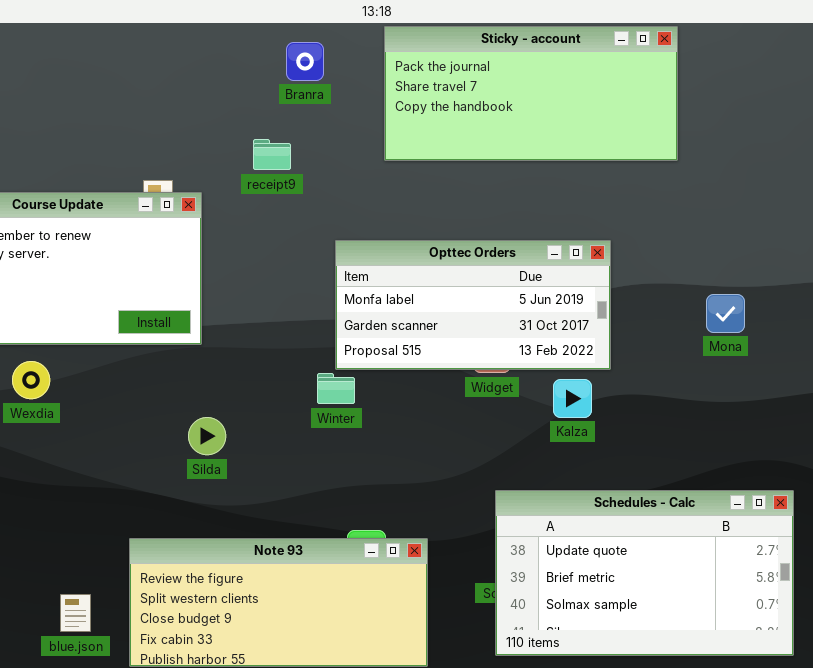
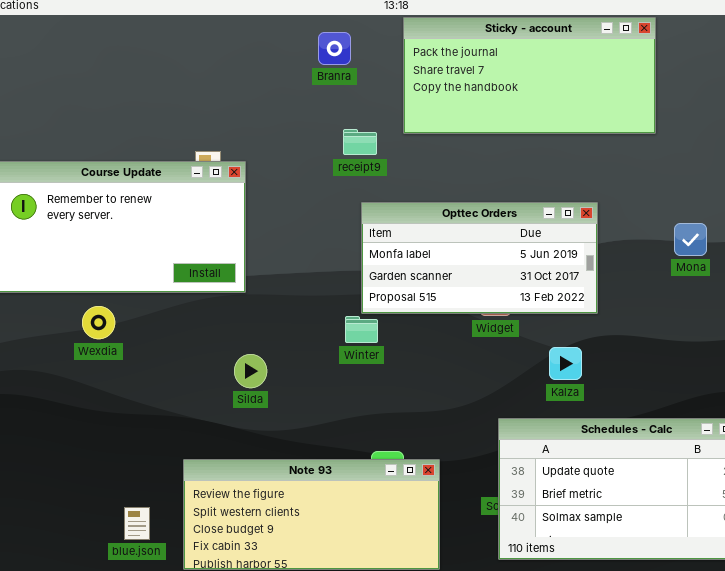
receipt9: [253,139,291,170] -> [343,129,377,155], moved
Mona: [706,294,745,333] -> [674,223,707,256], moved
Kalza: [553,379,592,418] -> [549,347,582,380], moved

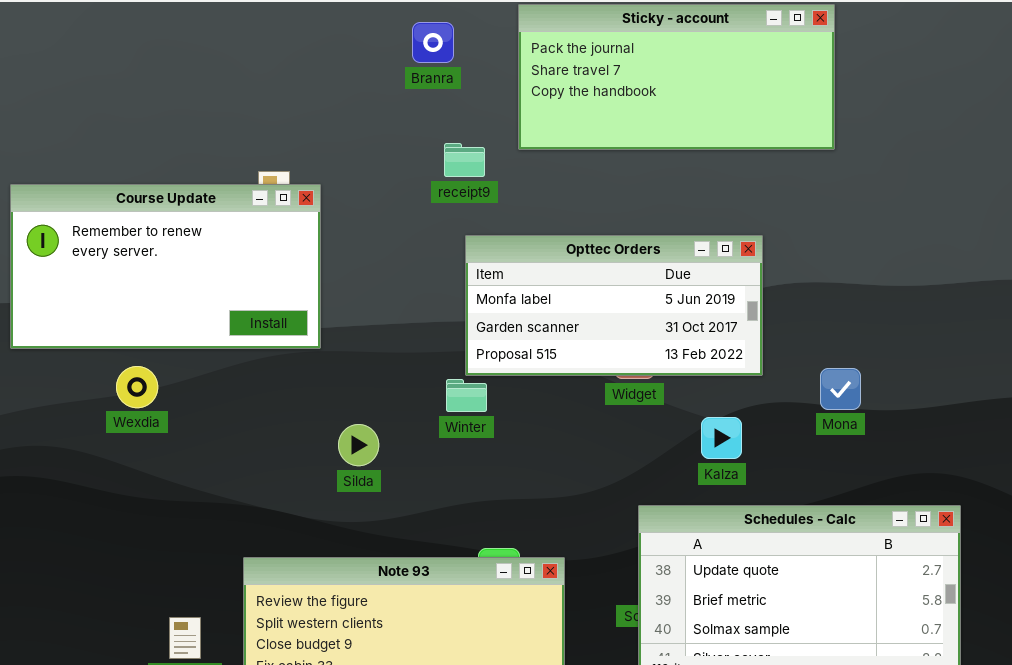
Mona: [674,223,707,256] -> [820,368,861,410], moved
Silda: [234,354,267,388] -> [338,424,379,466], moved

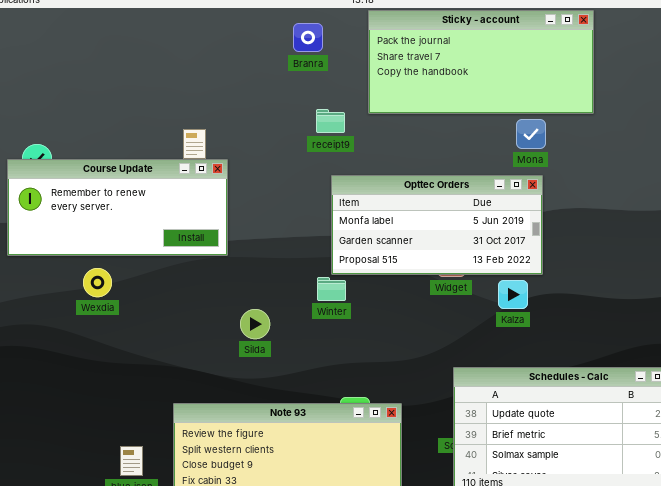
Course Update: [10,184,321,349] -> [7,159,228,256], resized
Mona: [820,368,861,410] -> [516,119,546,149], moved
Kalza: [701,417,742,459] -> [498,280,528,309], moved

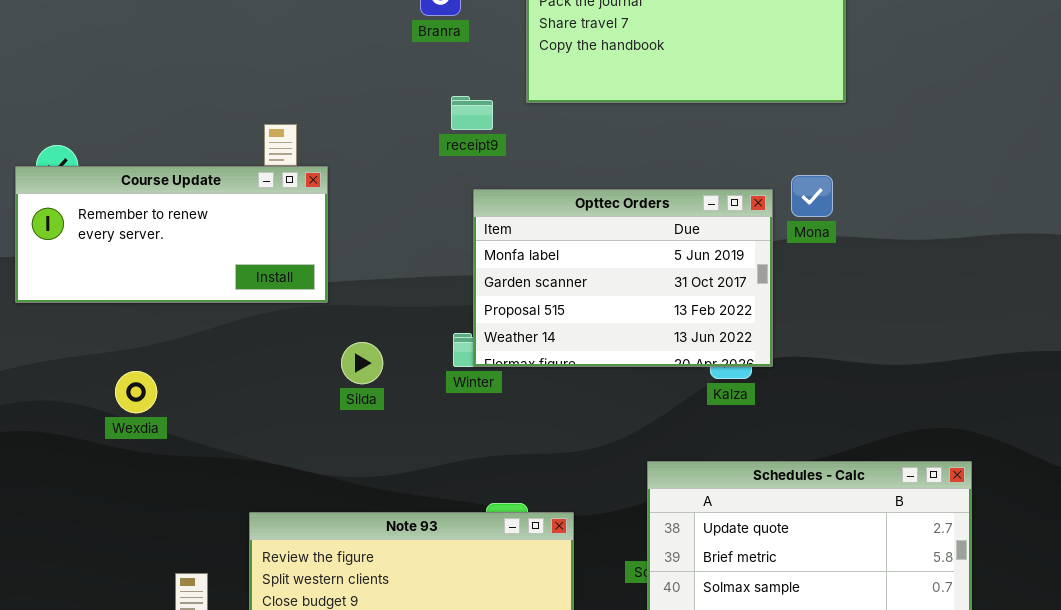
Mona: [516,119,546,149] -> [791,175,833,217], moved
Opttec Orders: [331,175,543,275] -> [473,189,773,367], resized
Wexdia: [83,268,112,297] -> [115,371,157,413], moved
Silda: [240,309,270,339] -> [341,342,383,384], moved

